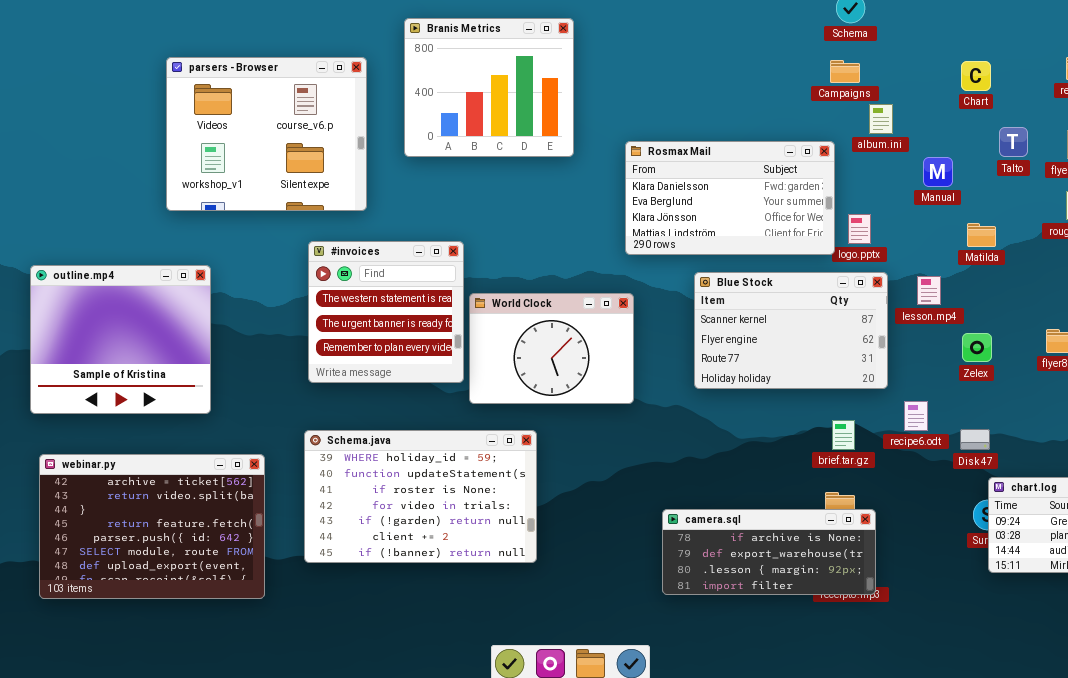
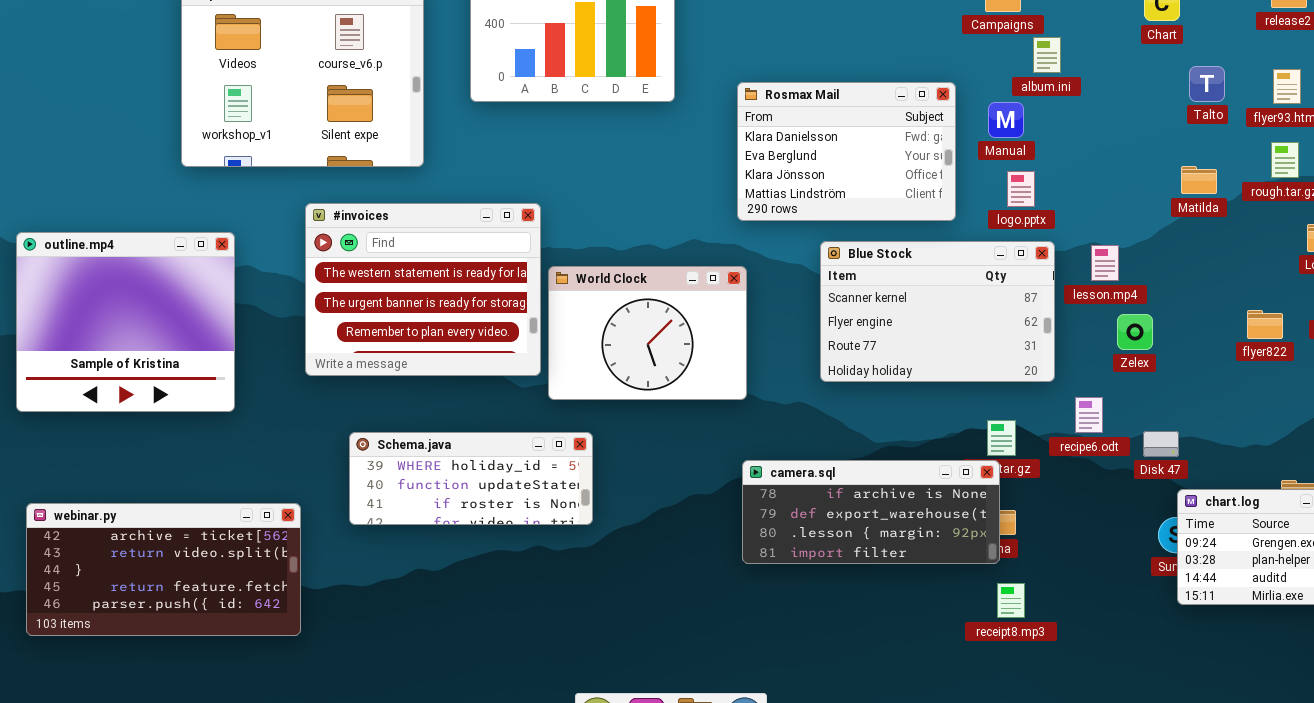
Rosmax Mail: [625,141,835,255] -> [737,82,956,221], resized
Manual: [923,157,953,187] -> [988,102,1024,138], moved
Matilda: [967,223,996,247] -> [1181,166,1217,194], moved
#invoices: [308,241,464,383] -> [305,203,541,376], resized
Zelex: [962,333,992,362] -> [1117,314,1153,350], moved
Schema.java: [304,430,537,563] -> [349,432,593,525], resized
webinar.py: [39,454,265,599] -> [26,503,301,636], resized
camera.sql: [662,509,876,595] -> [742,460,1000,564], moved

